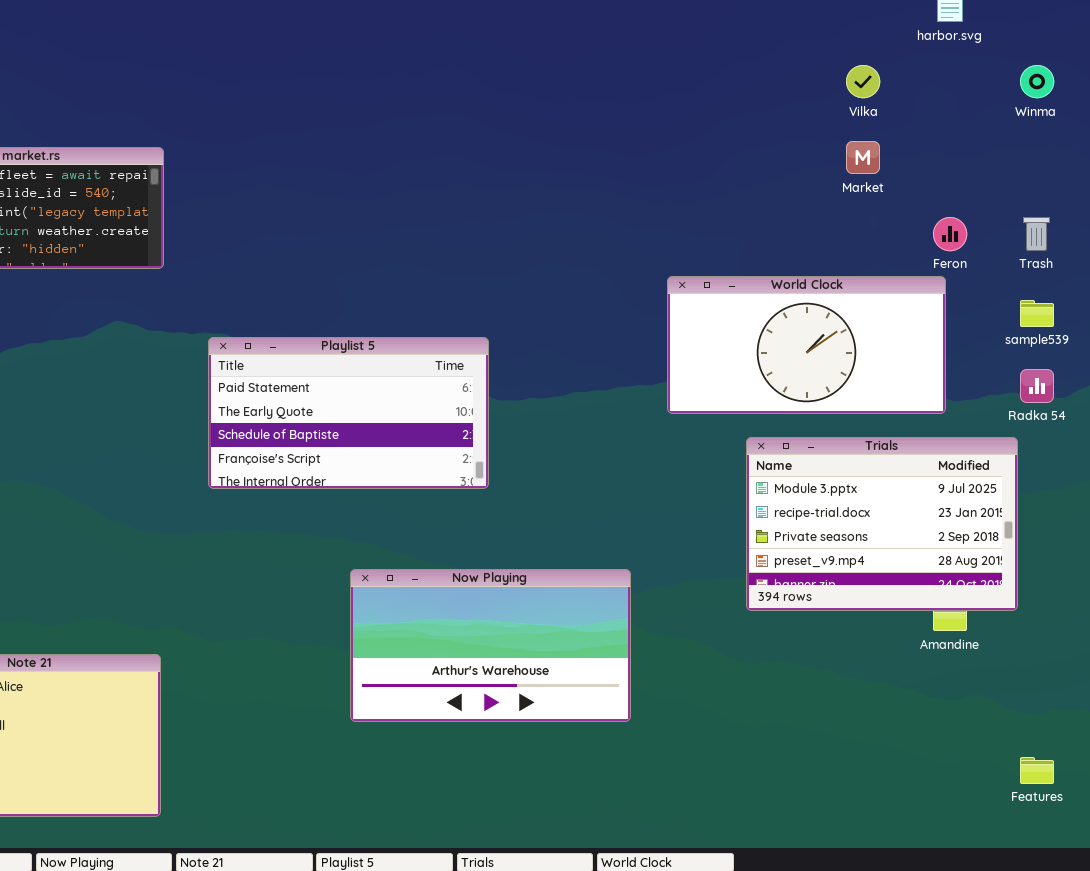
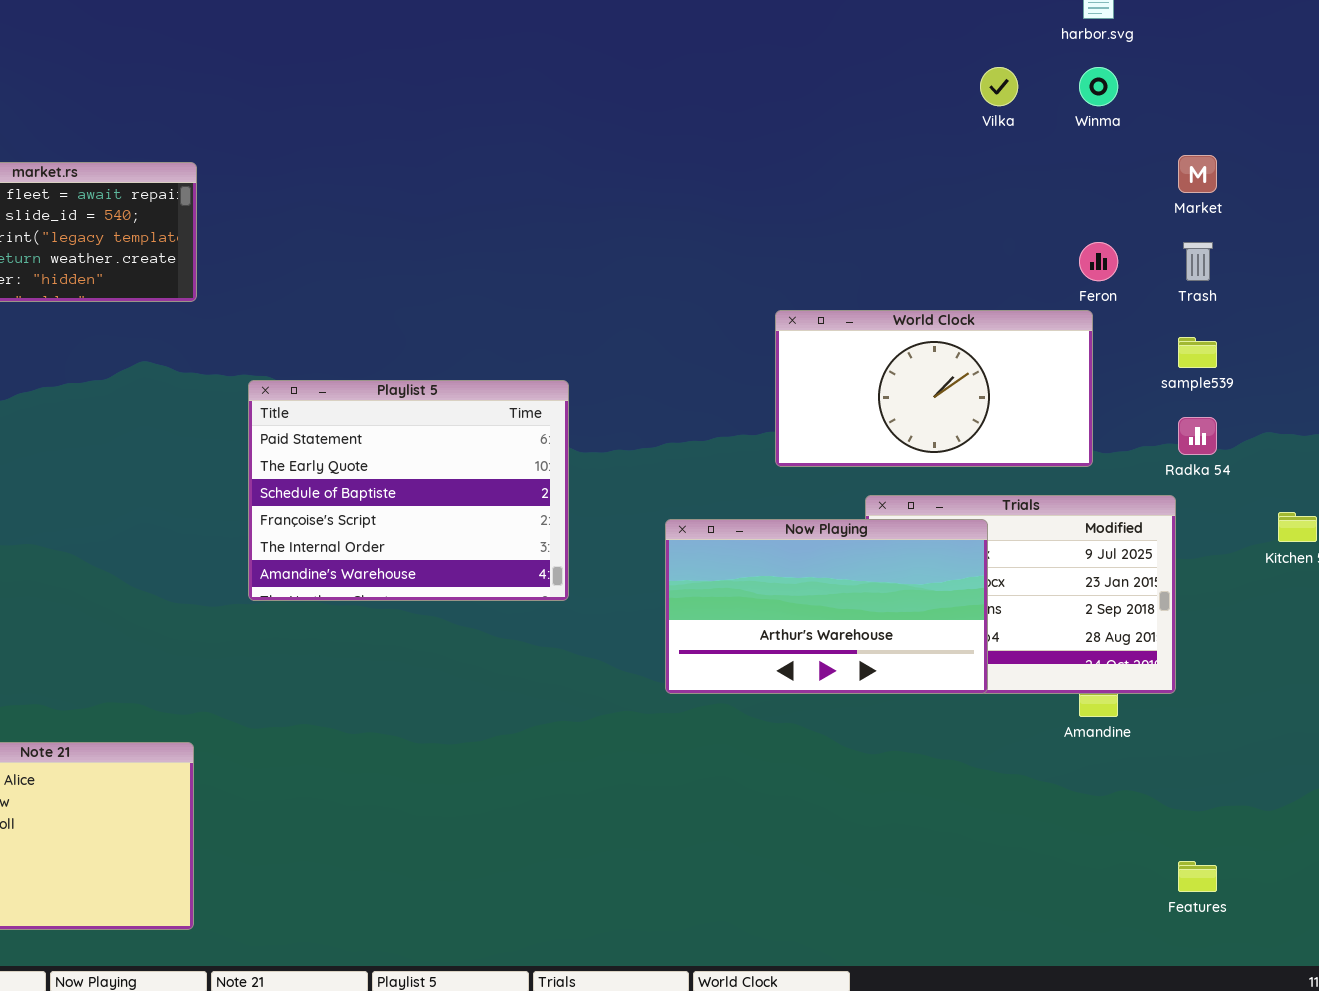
Winma: [1020,65,1054,98] -> [1079,67,1118,106], moved
Market: [846,141,880,174] -> [1178,155,1217,193], moved
Playlist 5: [208,337,489,489] -> [248,380,569,601], resized
Now Playing: [350,569,631,722] -> [665,519,988,694], moved

